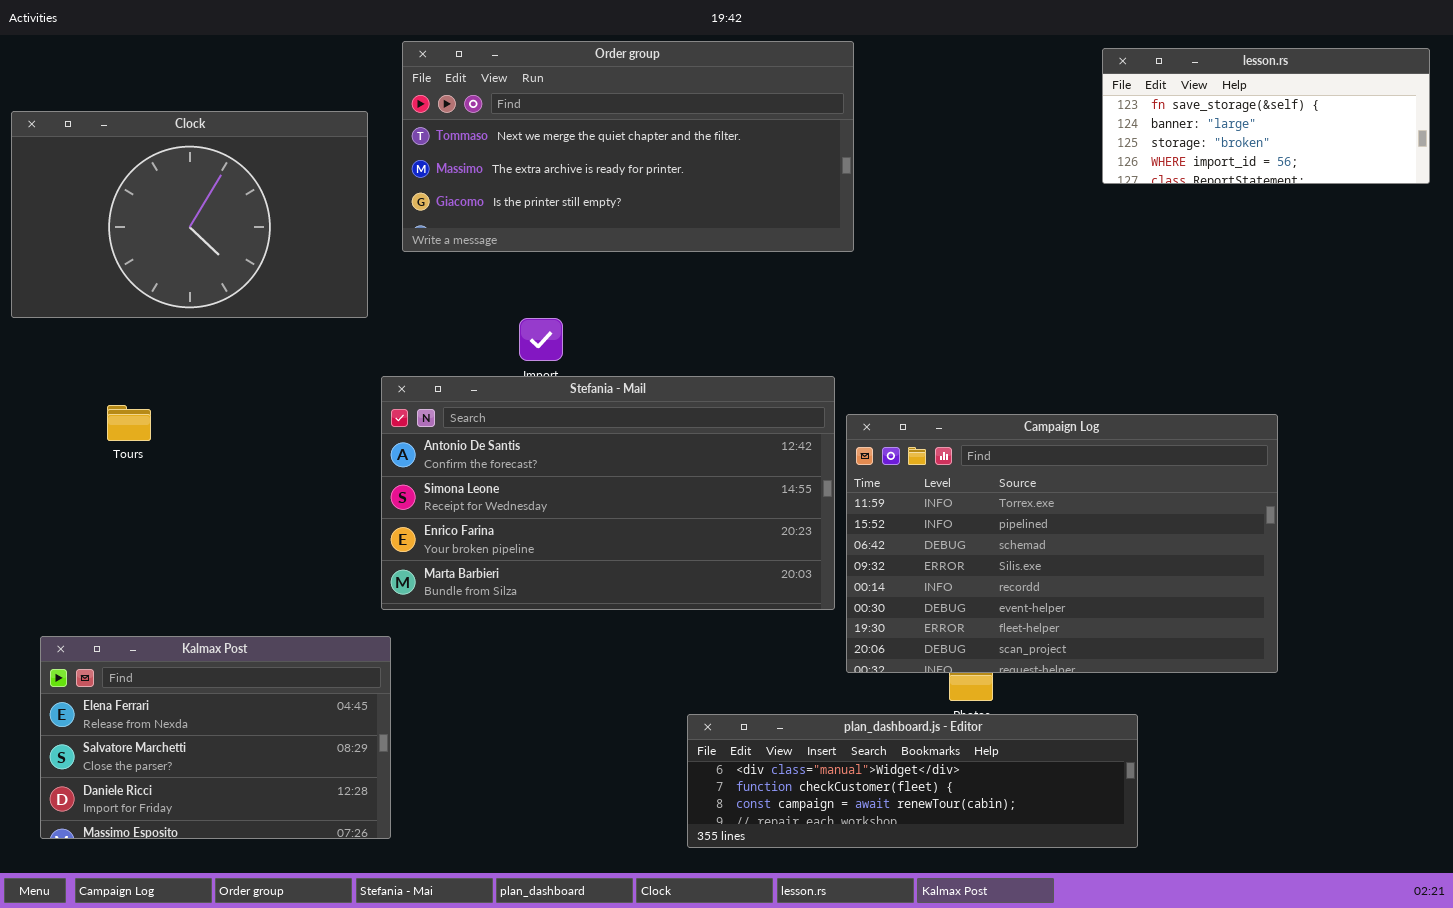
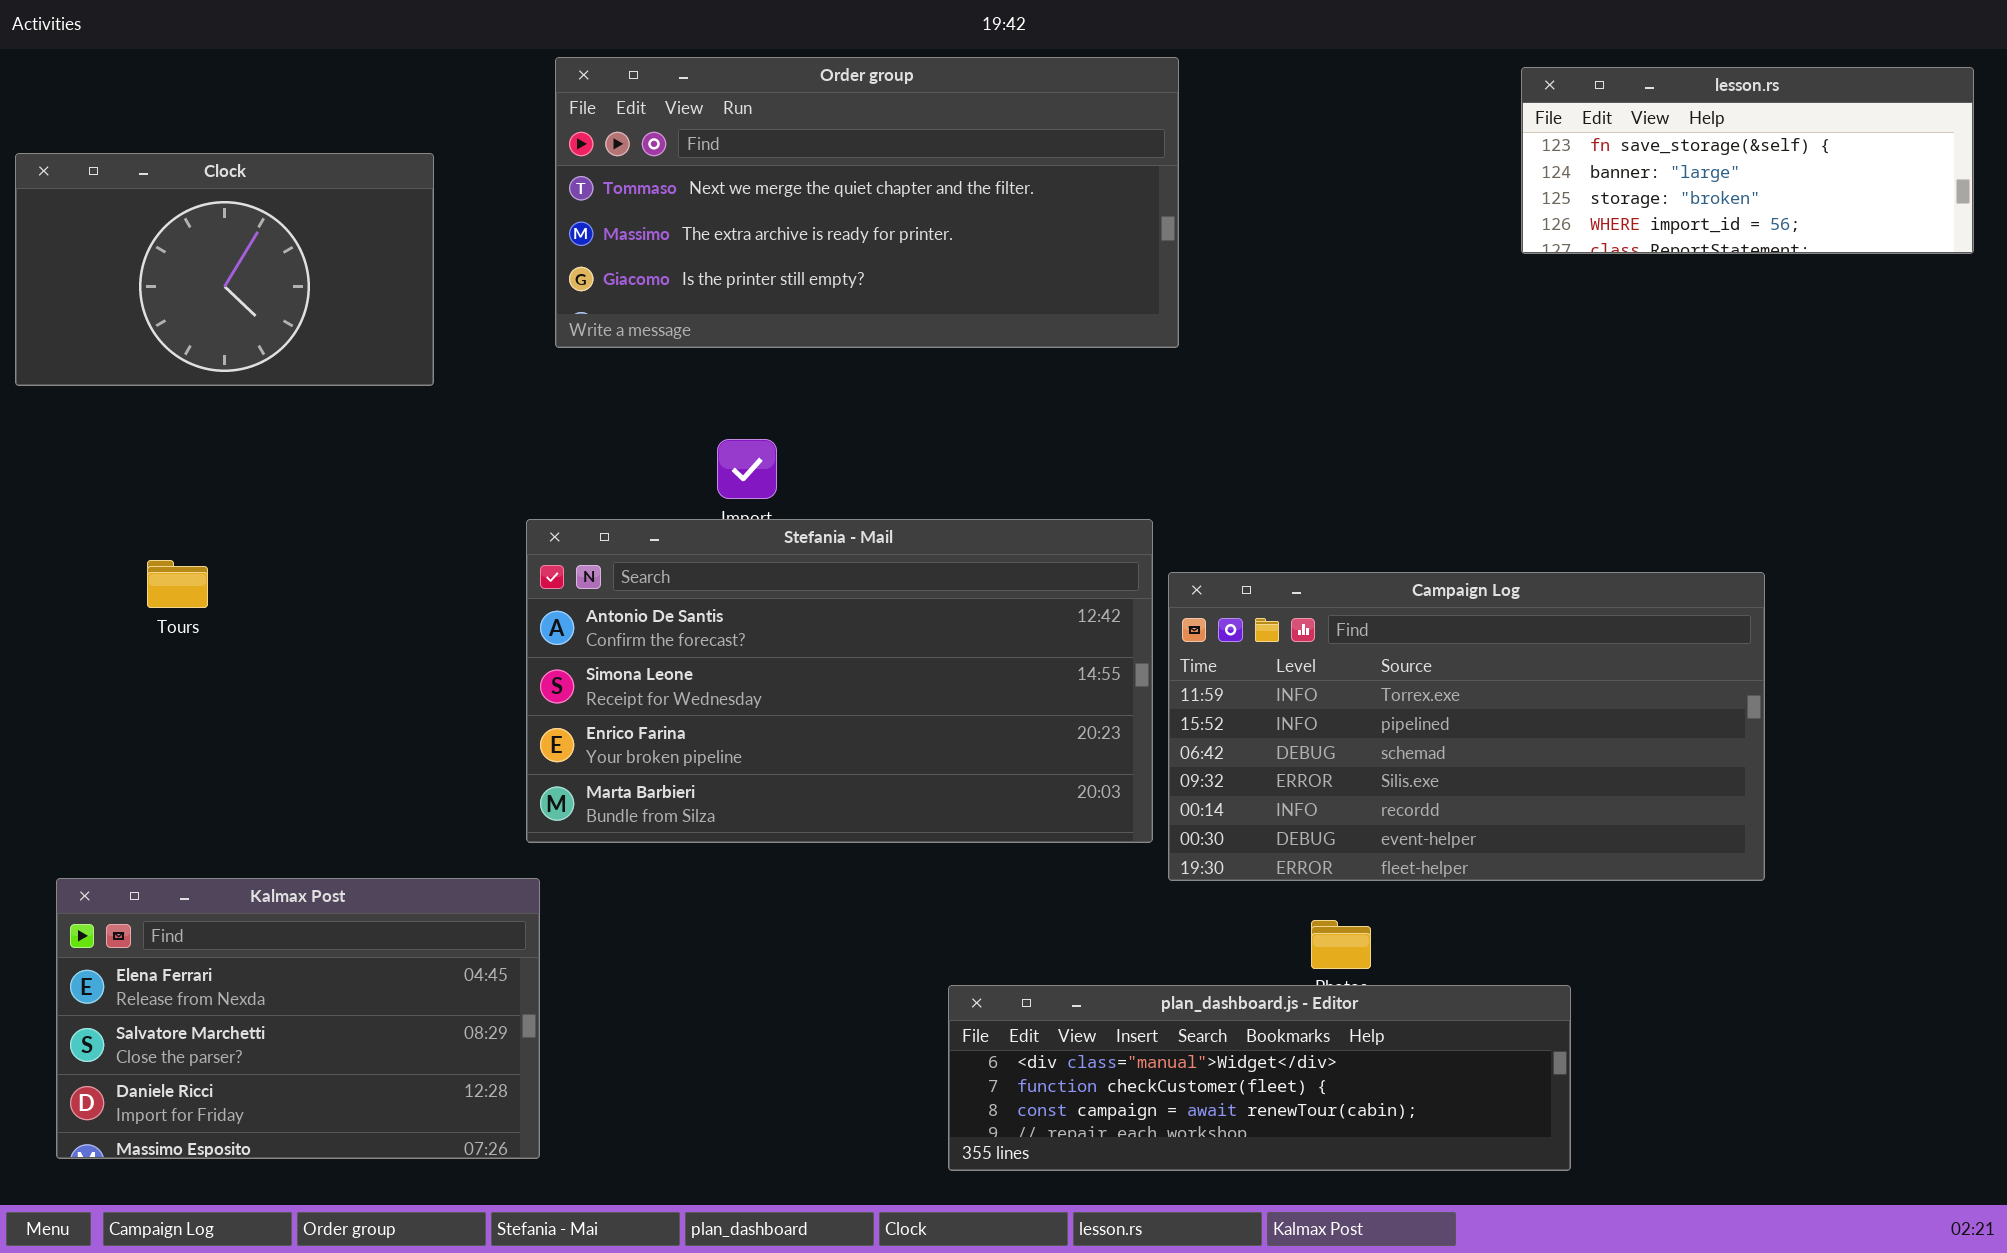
Clock: [11,111,368,318] -> [15,153,434,386], resized
Campaign Log: [846,414,1278,673] -> [1168,572,1765,881], resized

